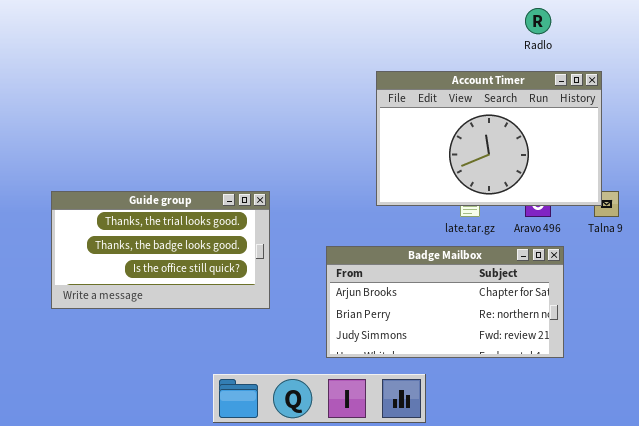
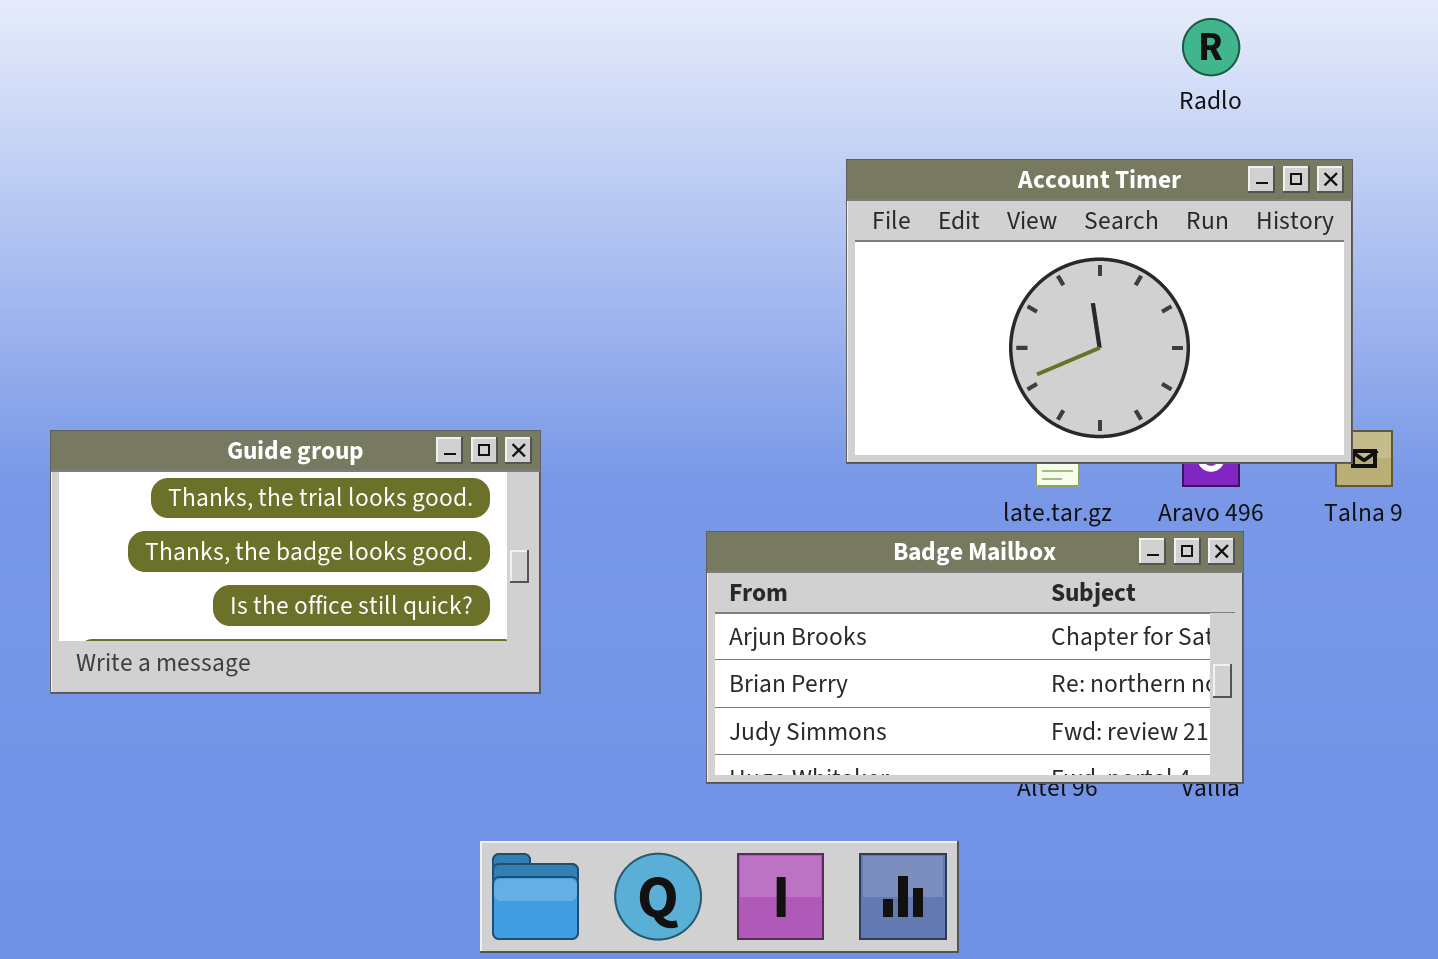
Guide group: [51,191,270,309] -> [50,430,541,694], moved
Badge Mailbox: [326,246,564,358] -> [706,531,1244,784], moved

